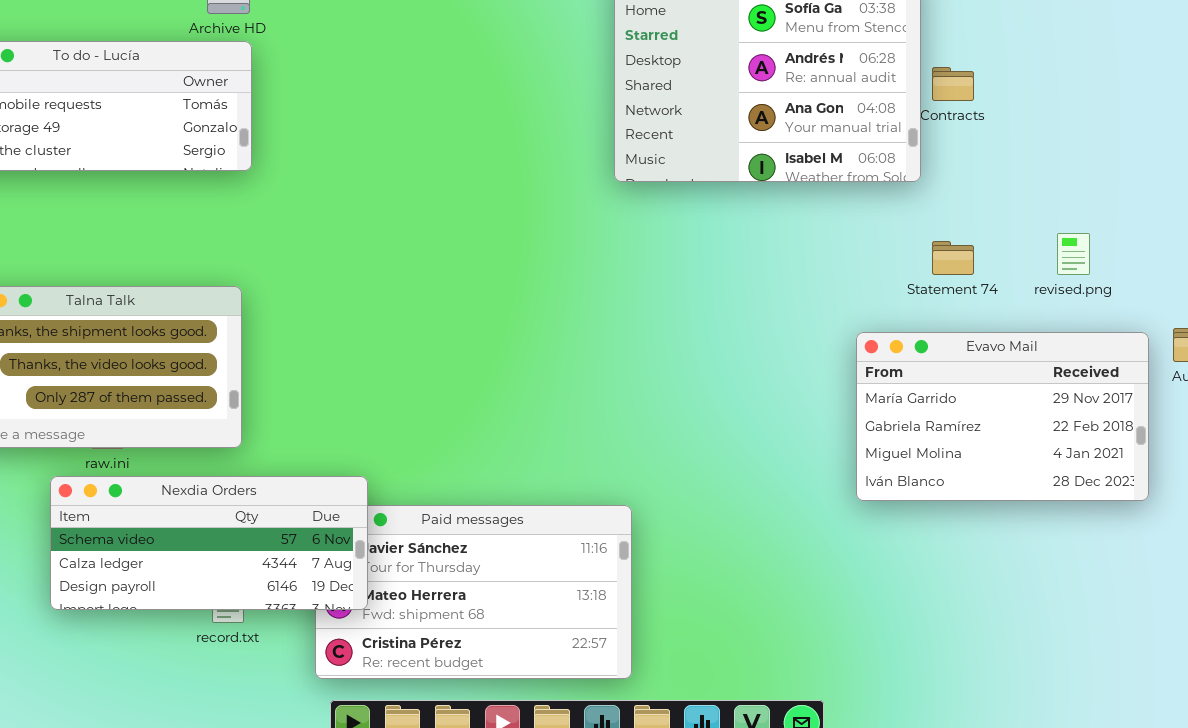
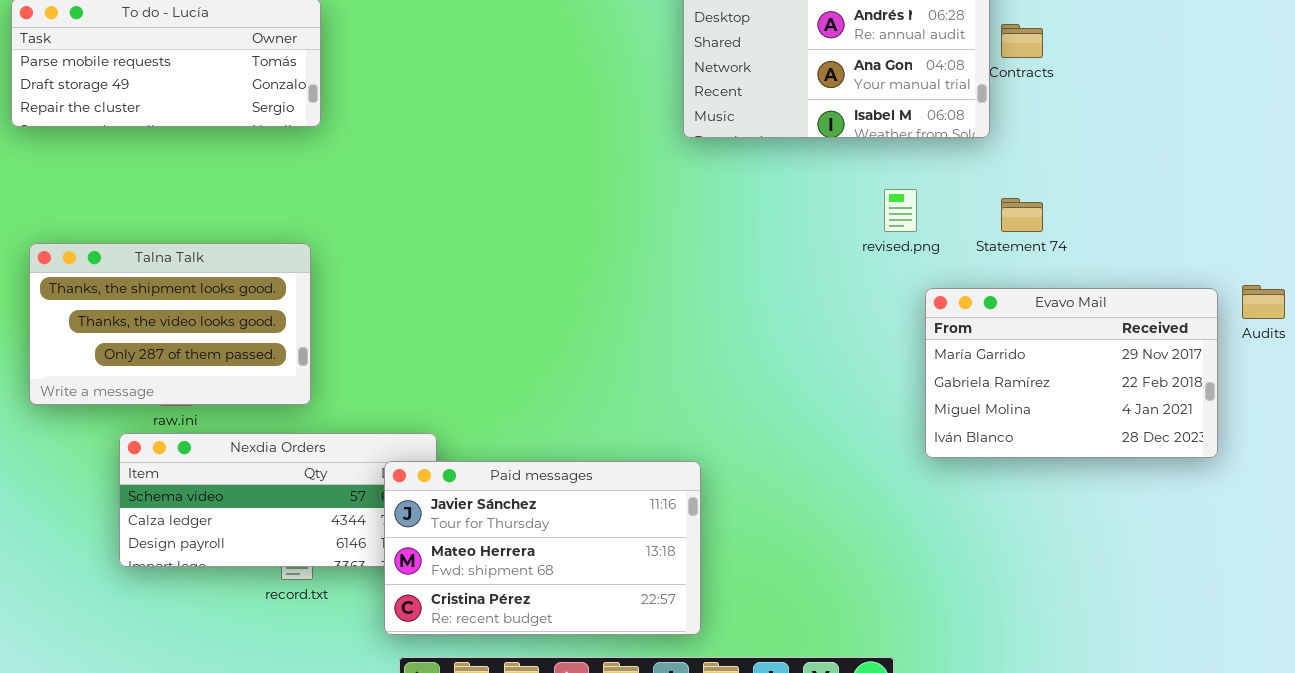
revised.png: [1057,233,1090,275] -> [884,189,917,232], moved
Paid messages: [315,505,632,679] -> [384,461,701,635], raised

